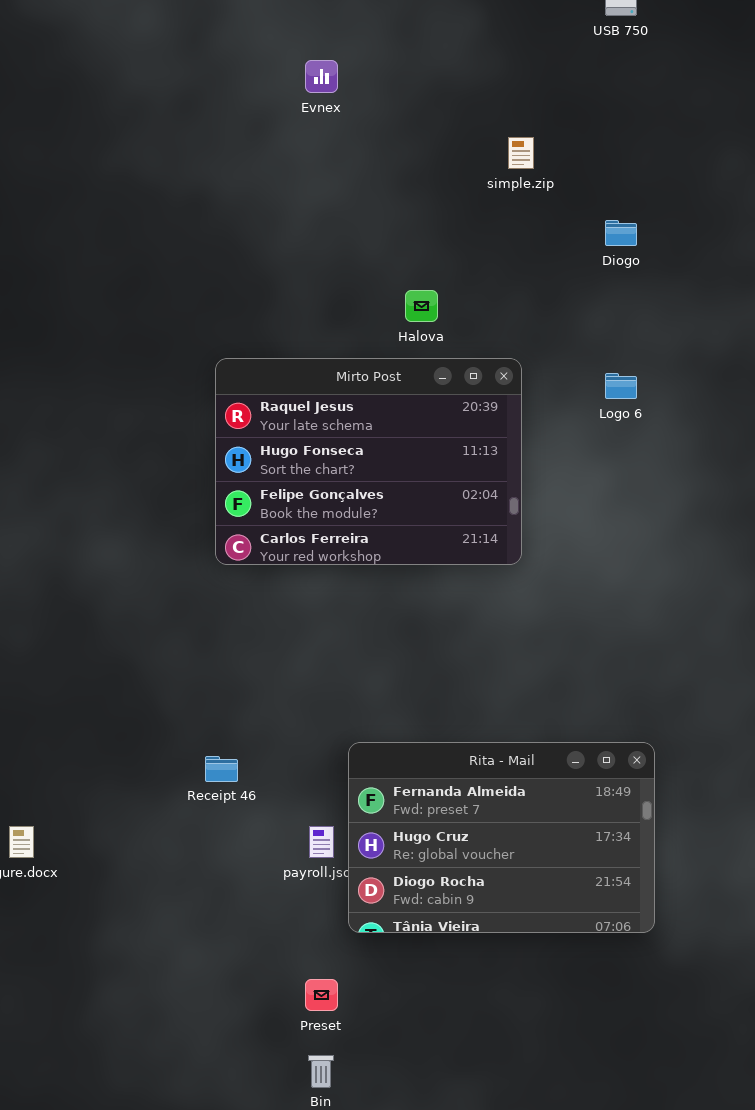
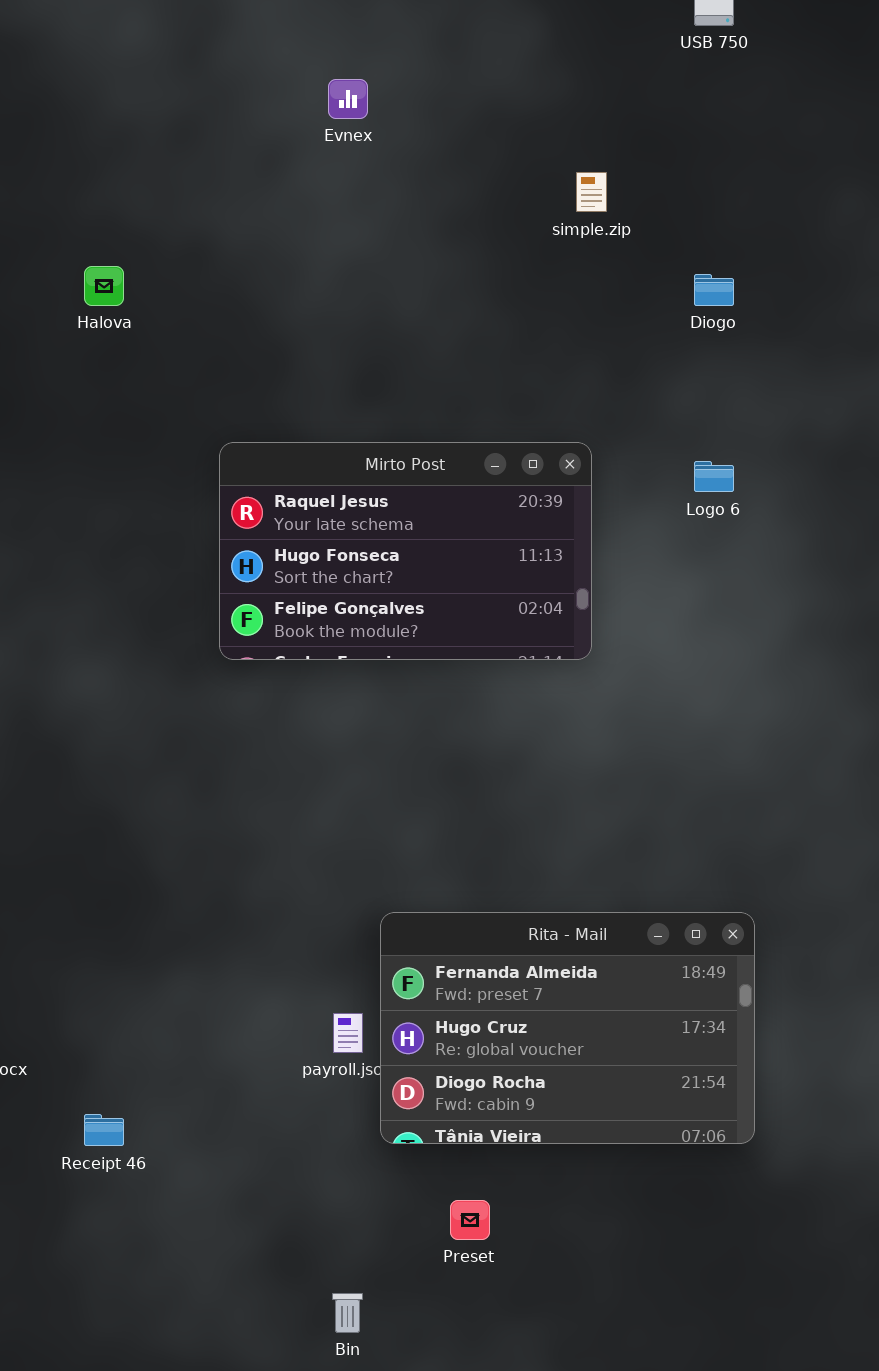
Halova: [405,290,438,322] -> [84,266,124,306], moved
Mirto Post: [215,358,522,565] -> [219,442,592,660], resized
Receipt 46: [205,756,238,782] -> [84,1114,124,1146], moved
Preset: [305,979,338,1011] -> [450,1200,490,1240], moved

